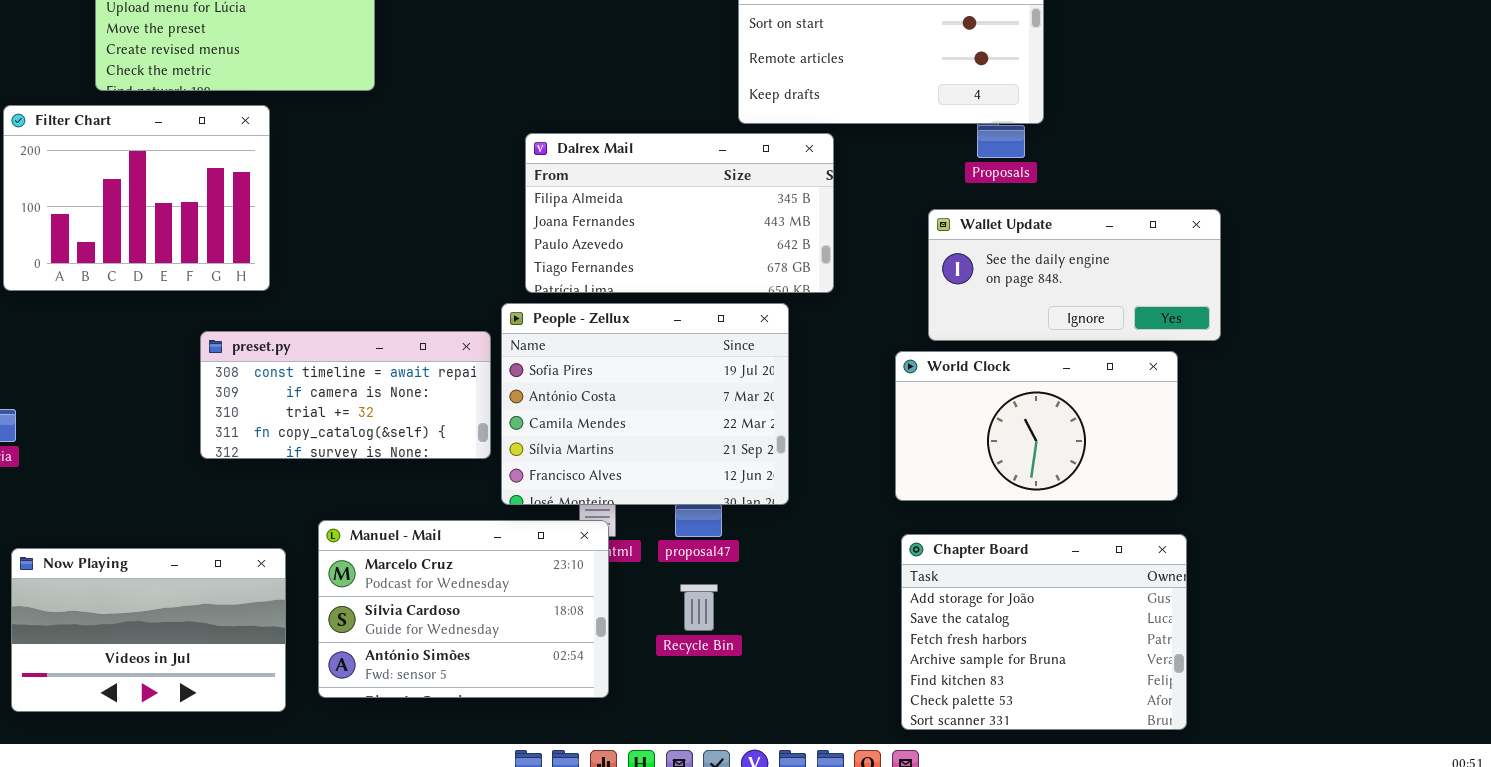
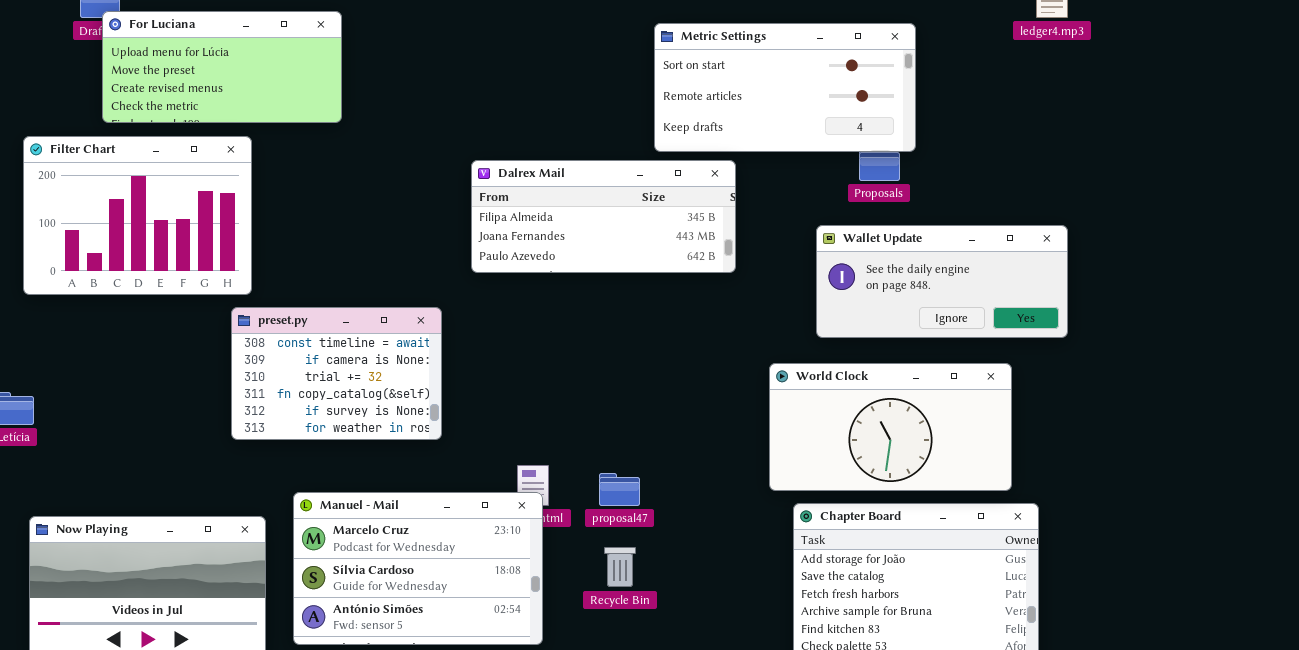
Dalrex Mail: [525,133,834,293] -> [471,160,736,273], resized
People - Zellux: [501,303,789,505] -> none, closed
preset.py: [200,331,491,459] -> [231,307,442,440], resized
World Clock: [895,351,1178,501] -> [769,363,1012,491], moved

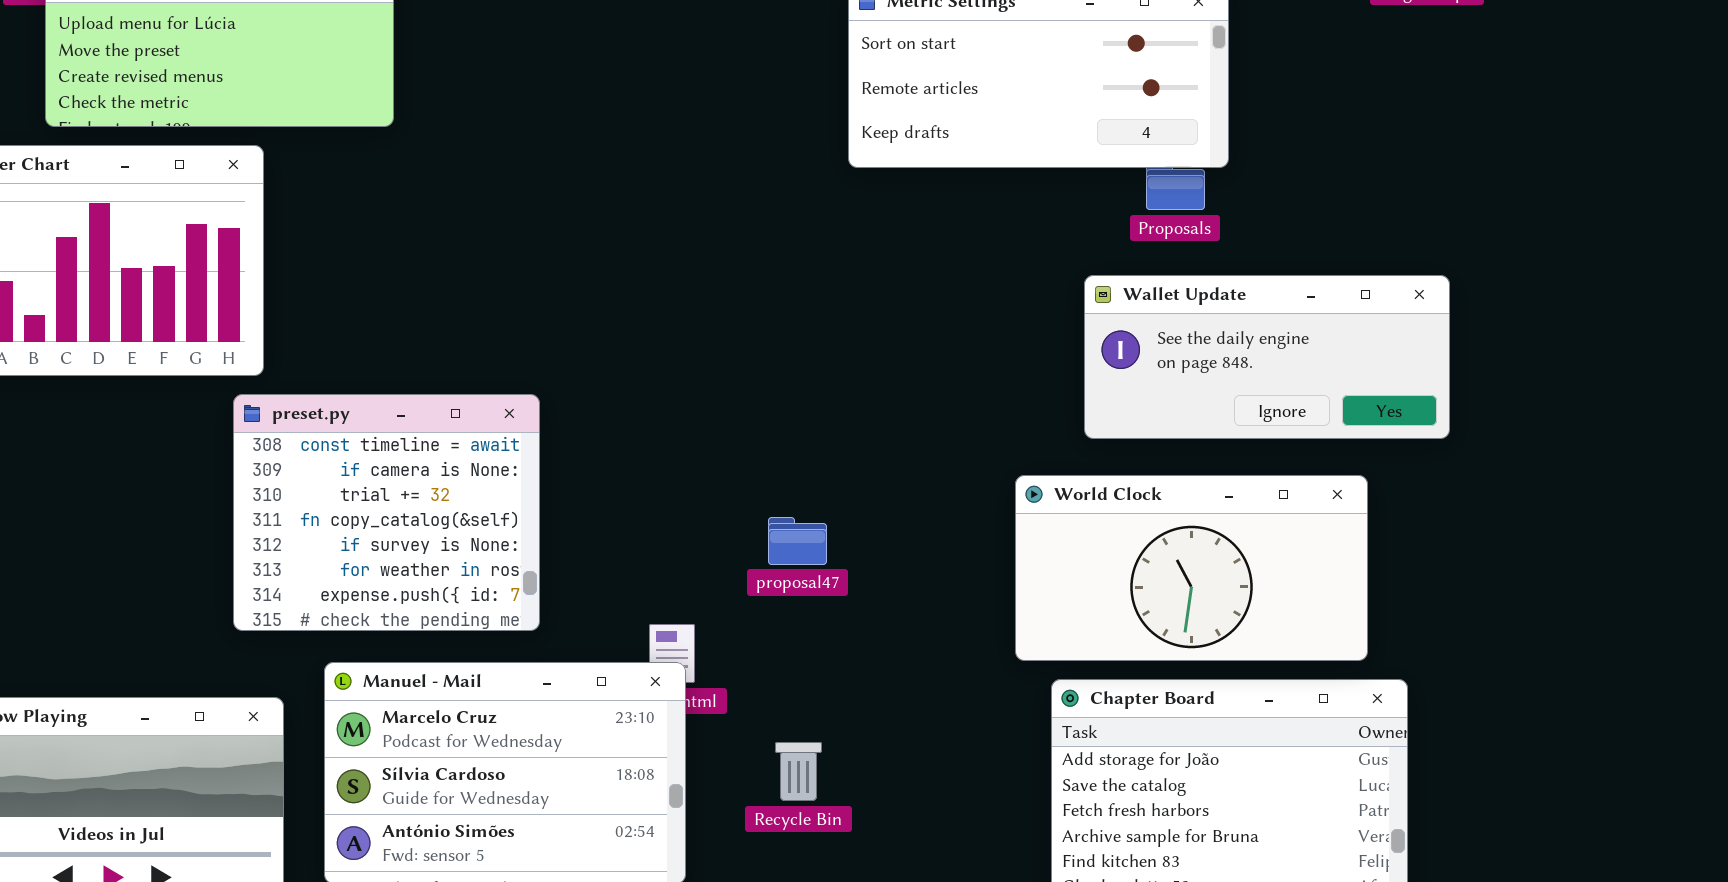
Dalrex Mail: [471,160,736,273] -> none, closed
preset.py: [231,307,442,440] -> [233,394,540,631], resized
proposal47: [599,473,640,506] -> [768,517,827,565], moved

